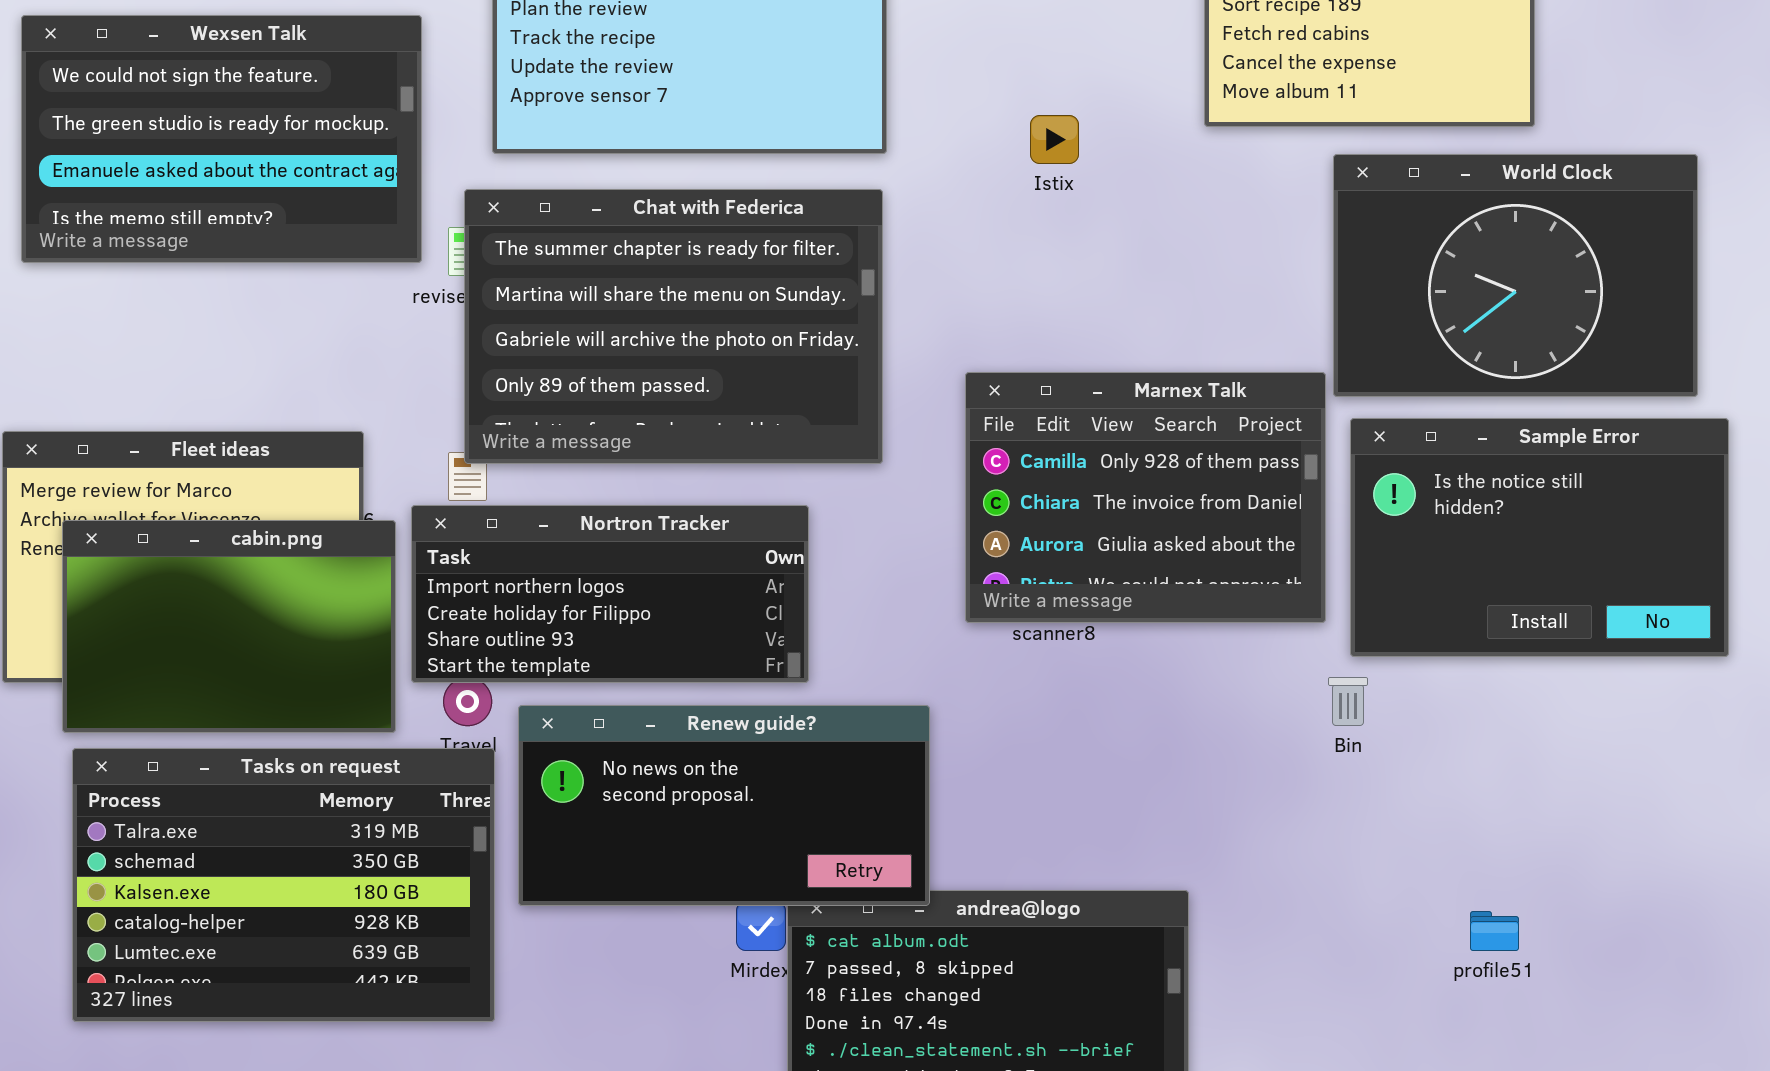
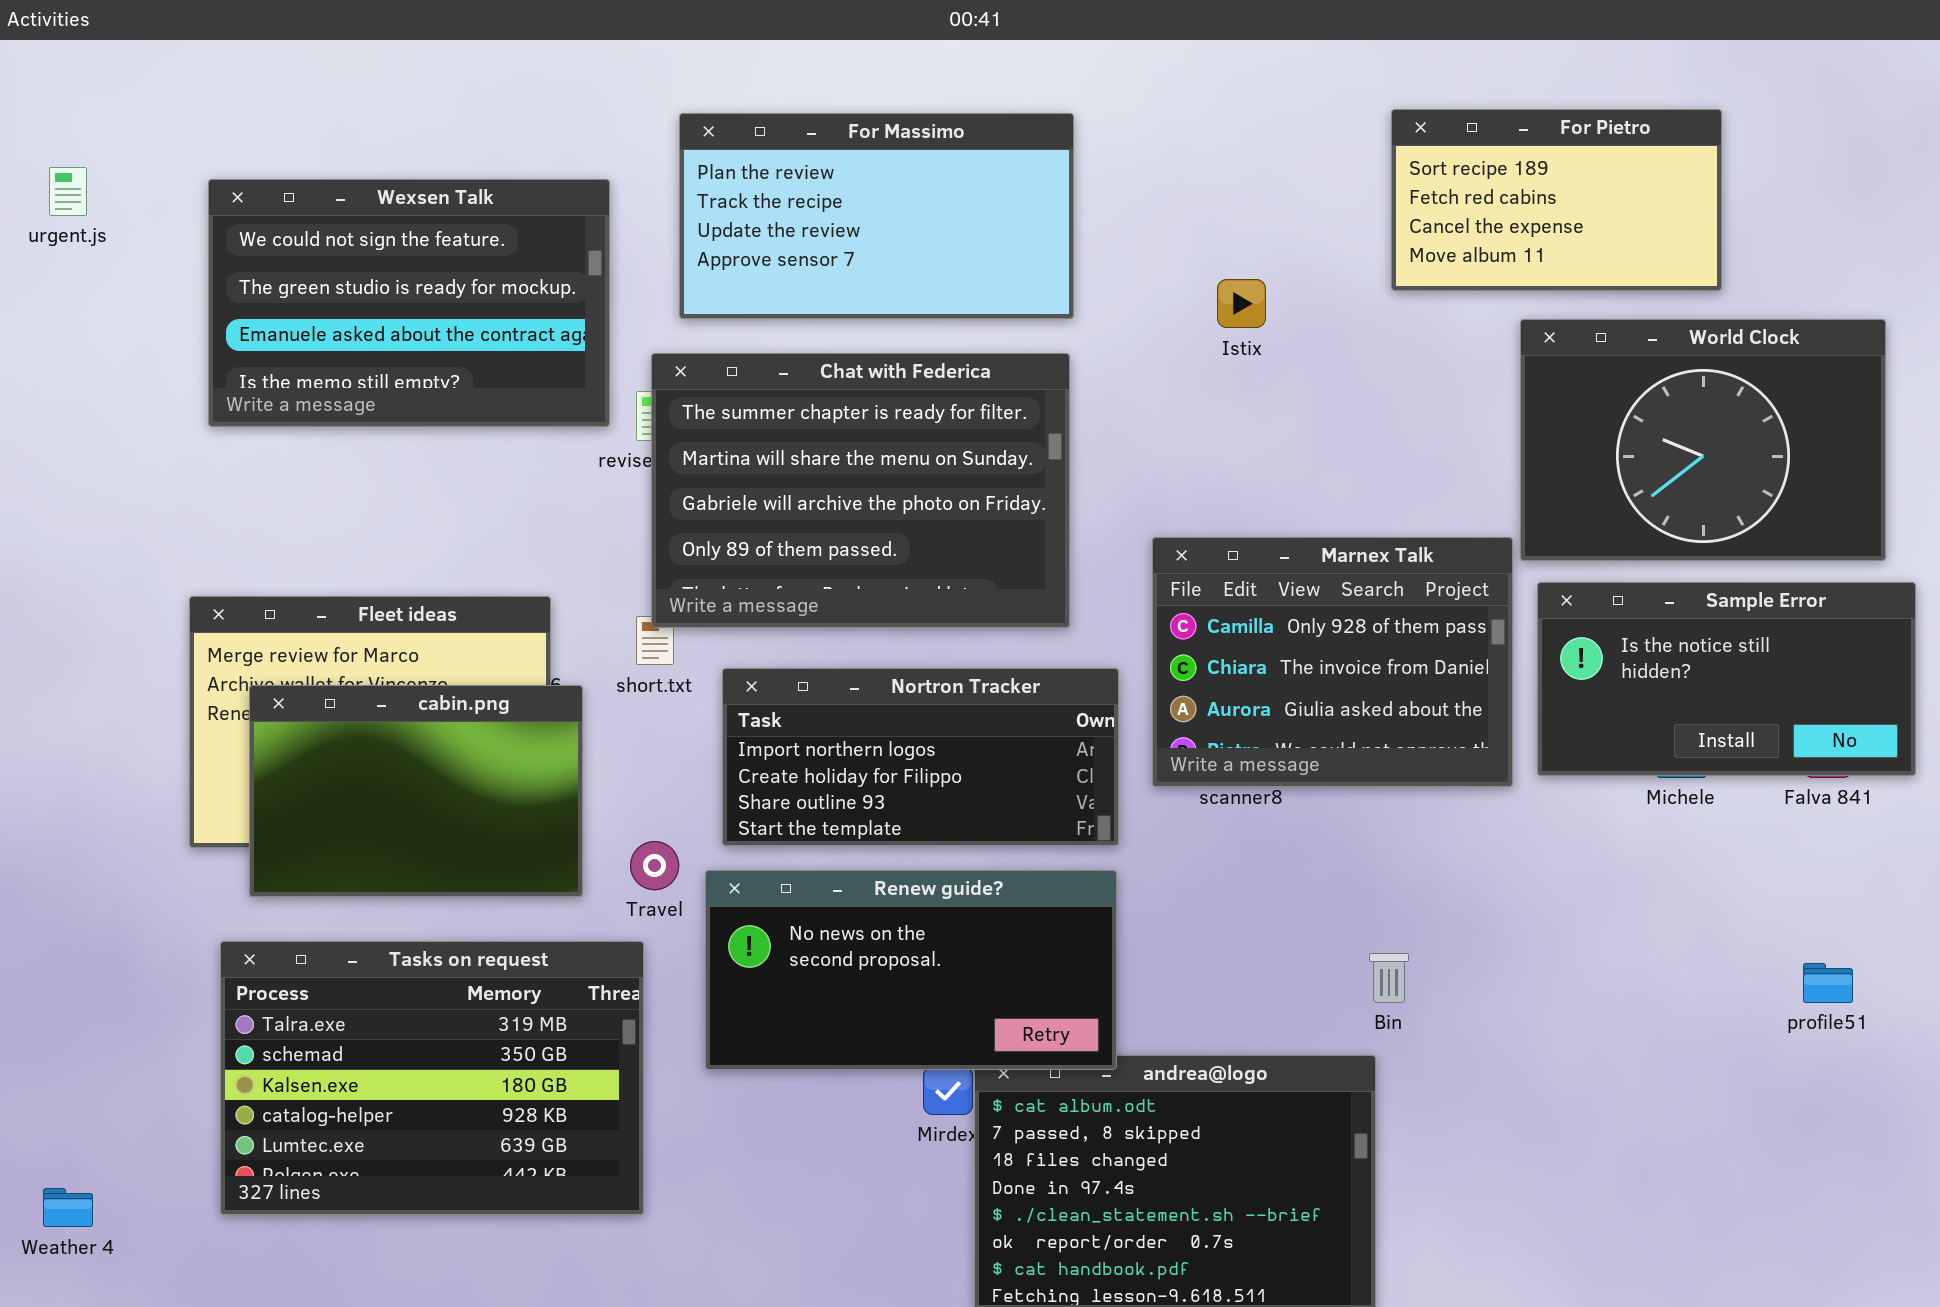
Sample Error: [1350,418,1729,657] -> [1537,582,1916,776], resized
Nortron Tracker: [411,505,809,683] -> [722,668,1119,846], moved
Bin: [1328,677,1368,726] -> [1369,953,1409,1003], moved
Tasks on request: [72,748,495,1022] -> [220,941,644,1215], moved
profile51: [1470,911,1519,951] -> [1803,963,1853,1003], moved

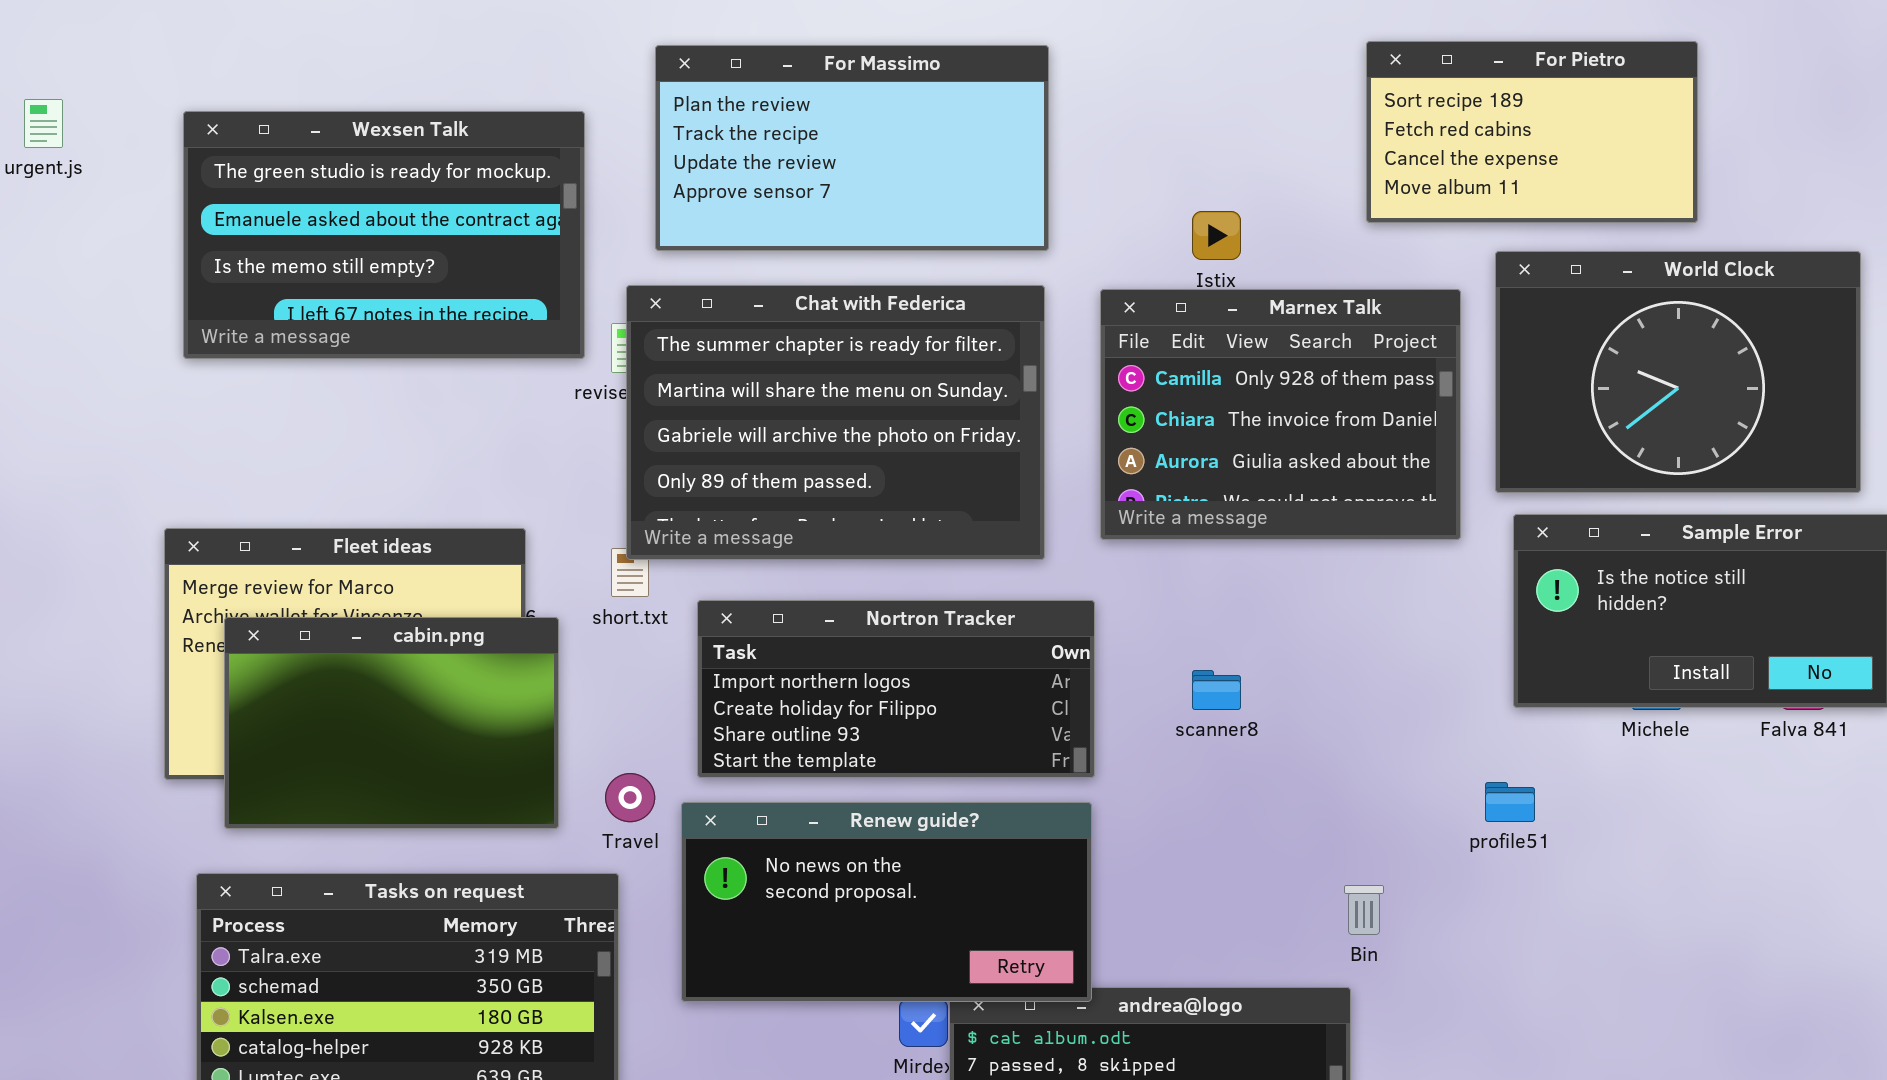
Wexsen Talk: [208,179,610,427] -> [183,111,585,359], scrolled down 1 row
Marnex Talk: [1152,537,1513,787] -> [1100,289,1461,540], moved
profile51: [1803,963,1853,1003] -> [1485,782,1535,822], moved

